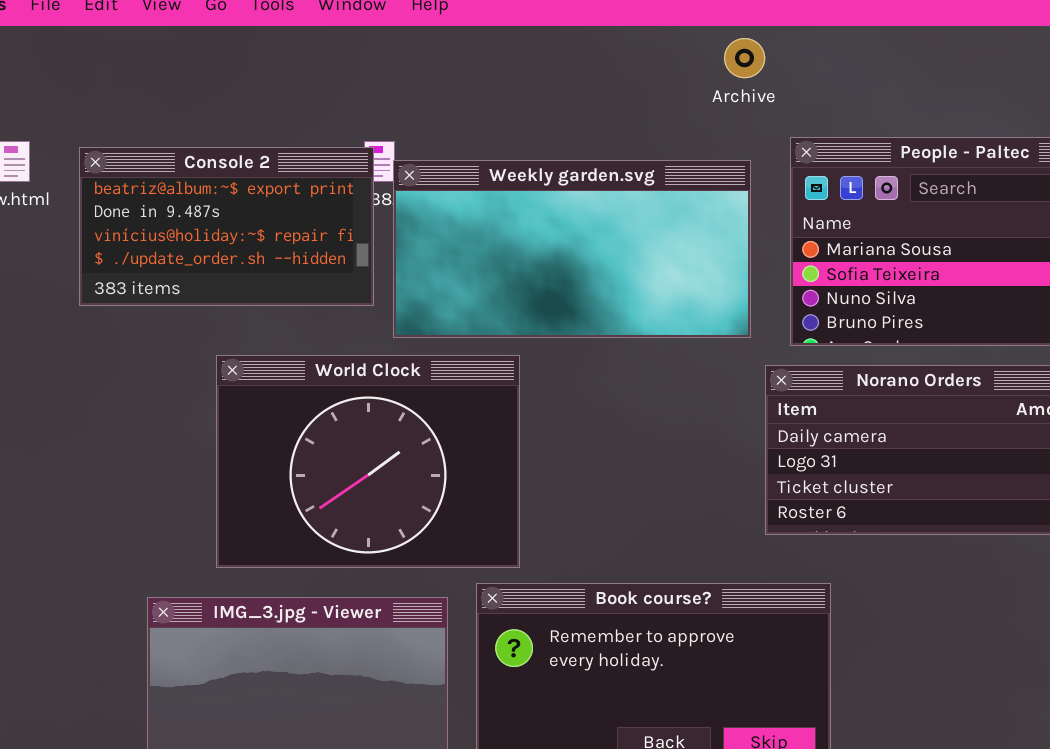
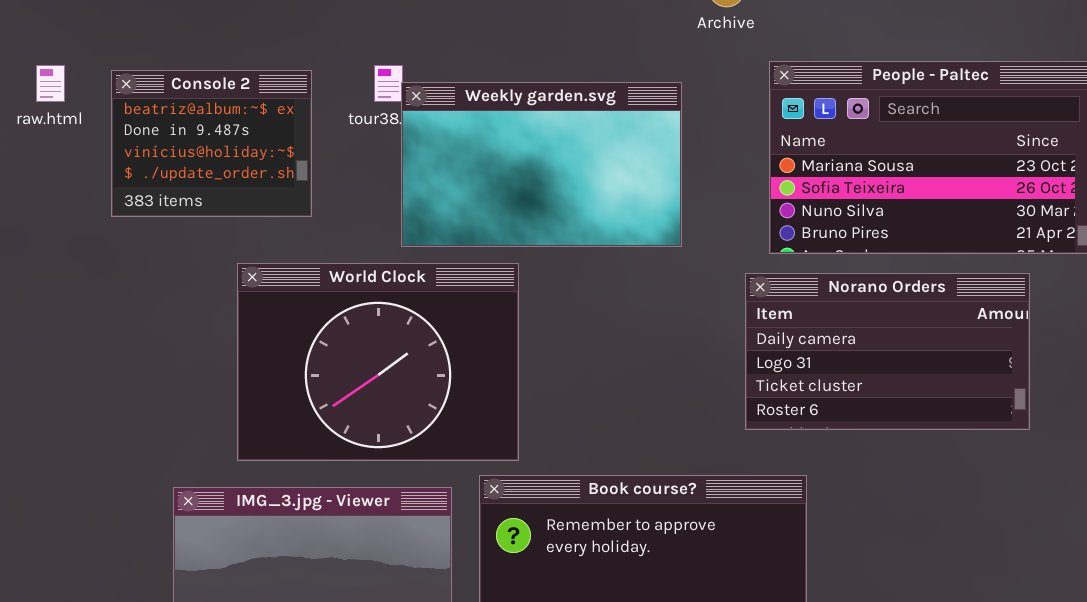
Console 2: [79,147,374,306] -> [111,70,312,217], resized
Weekly garden.svg: [393,160,751,338] -> [401,82,682,247], resized

